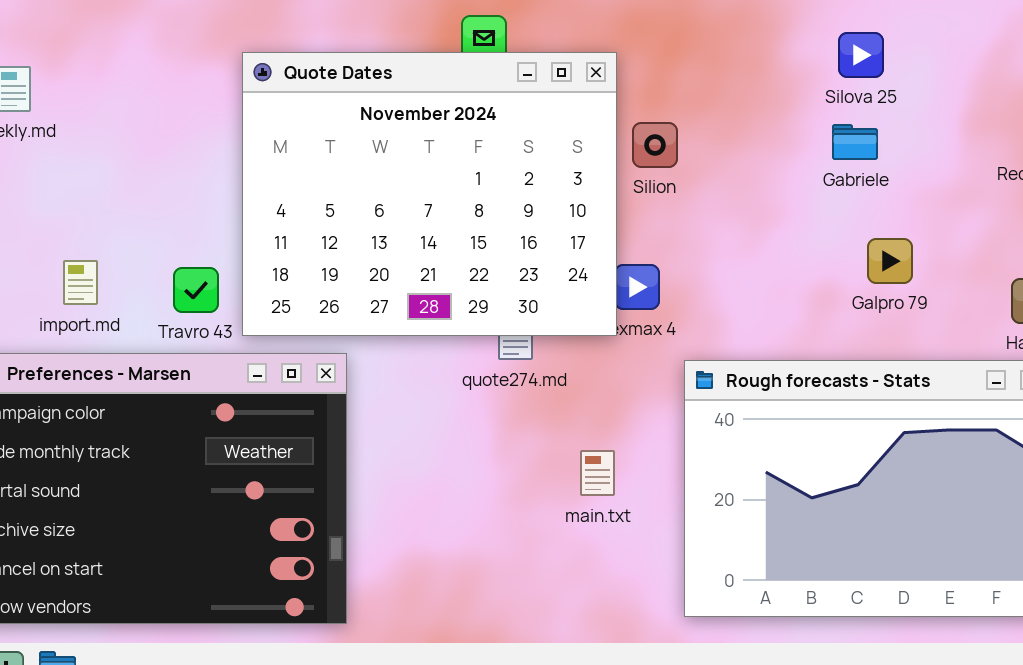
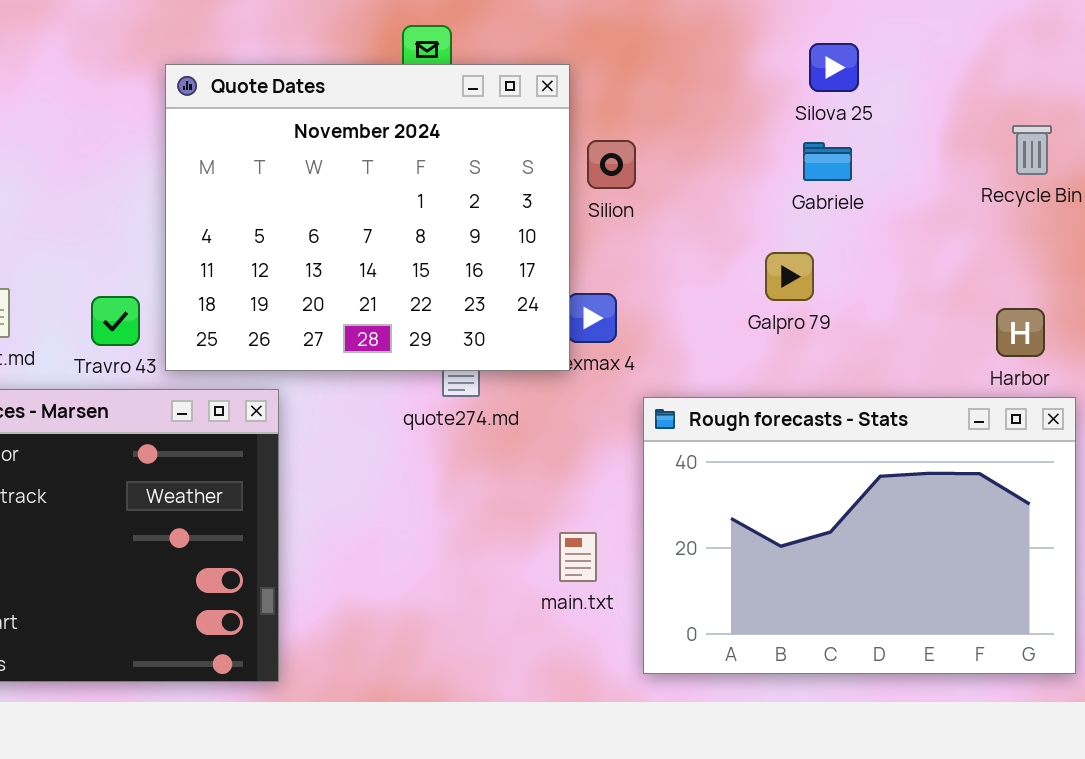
Galpro 79: [867,238,913,284] -> [765,252,814,301], moved
main.txt: [580,450,615,496] -> [559,532,597,582], moved

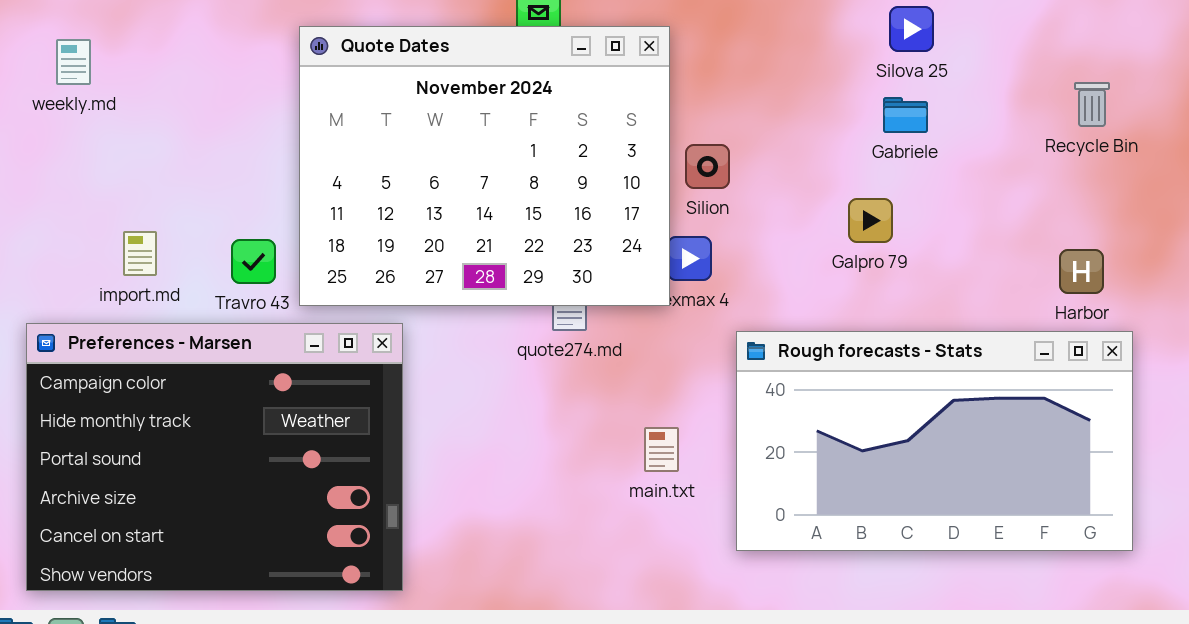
Silion: [587,140,636,189] -> [685,144,730,189], moved
Rough forecasts - Stats: [643,397,1076,674] -> [736,331,1133,551], resized
main.txt: [559,532,597,582] -> [644,427,679,472], moved

